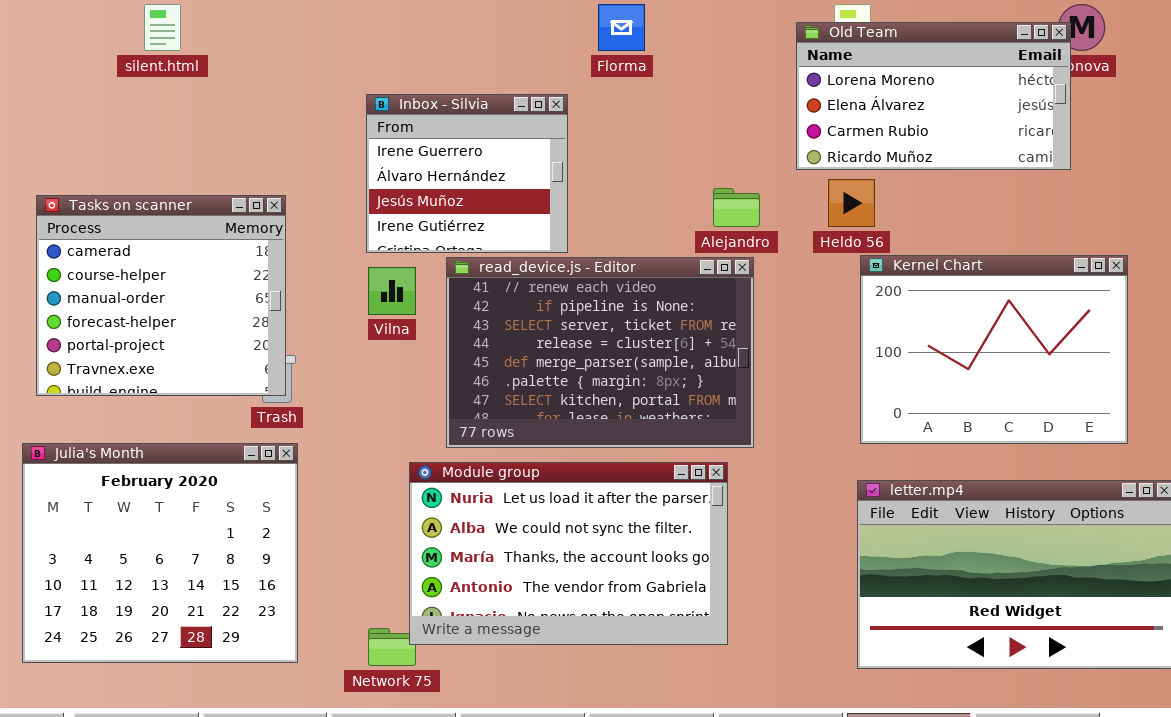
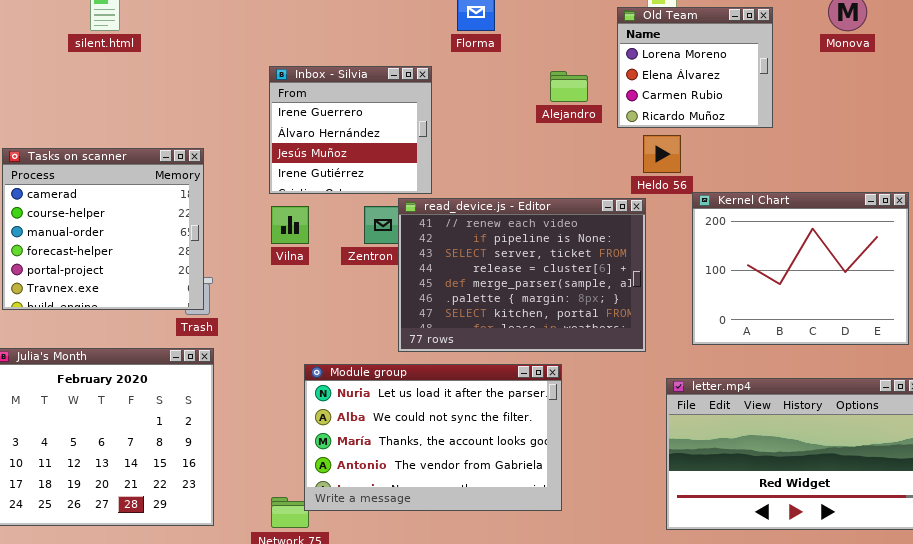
Old Team: [796,22,1071,170] -> [617,7,773,128], resized
Alejandro: [713,188,760,227] -> [550,71,588,102], moved
Kernel Chart: [860,255,1128,444] -> [692,192,909,345], moved
read_device.js - Editor: [446,257,754,448] -> [398,198,646,352], moved

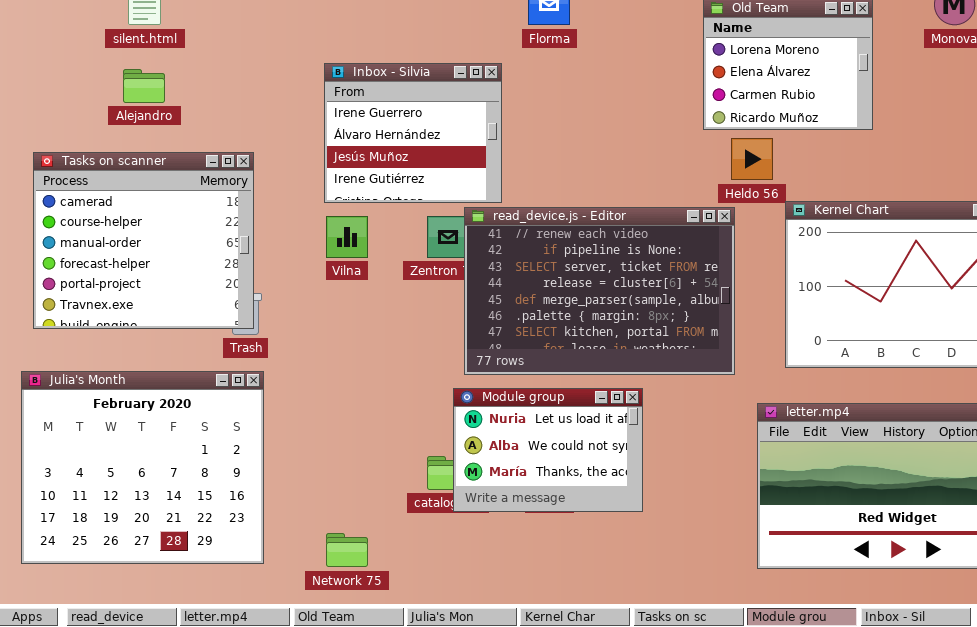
Alejandro: [550,71,588,102] -> [123,69,165,103], moved
Module group: [304,364,562,511] -> [453,388,643,512], resized

